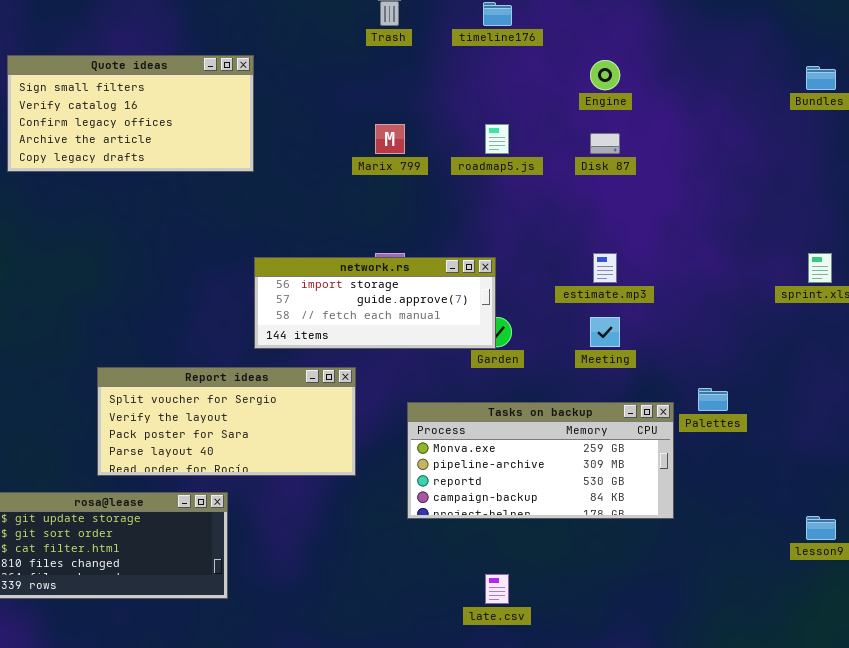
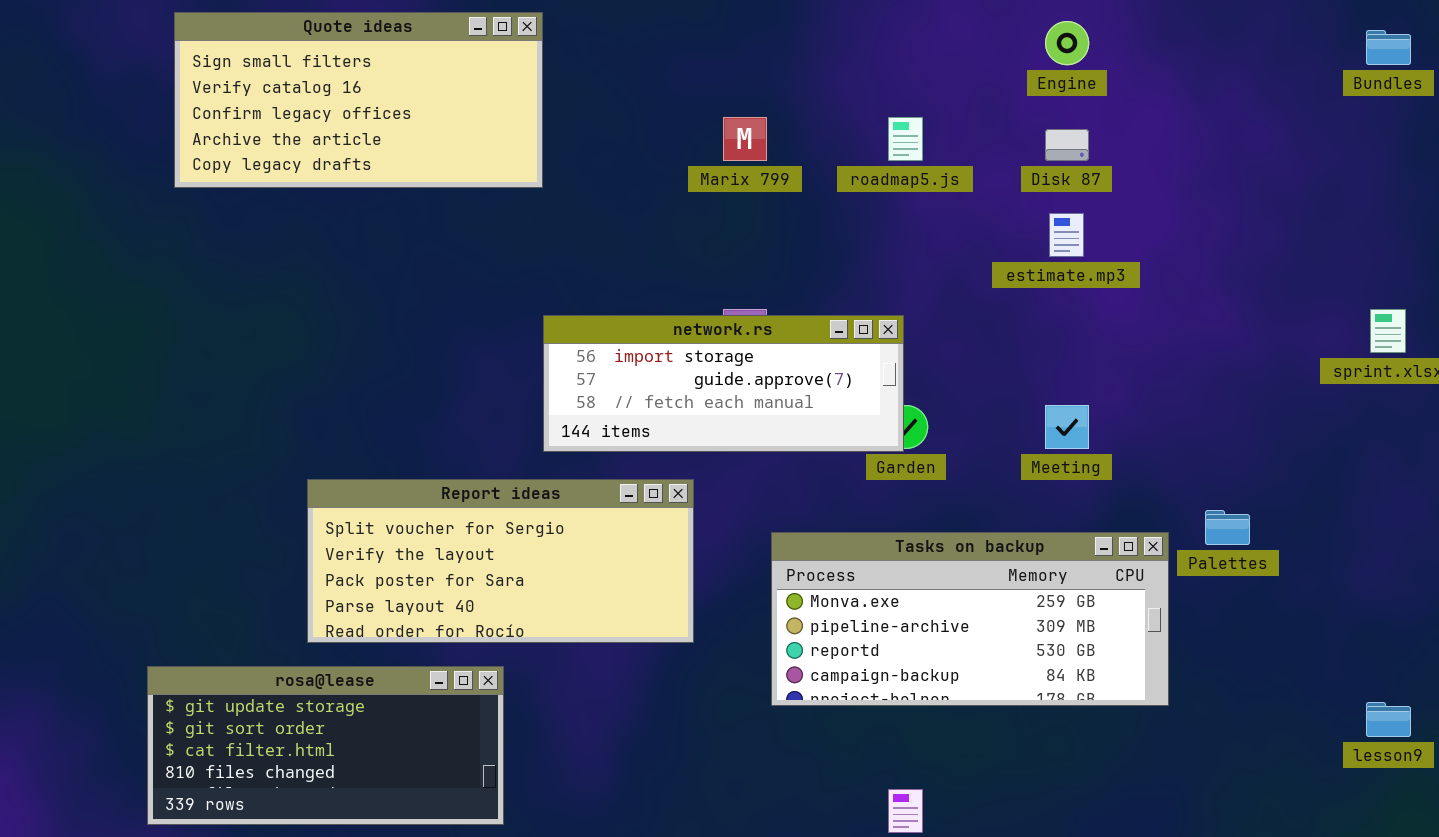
estimate.mp3: [593,253,617,283] -> [1049,213,1084,257], moved

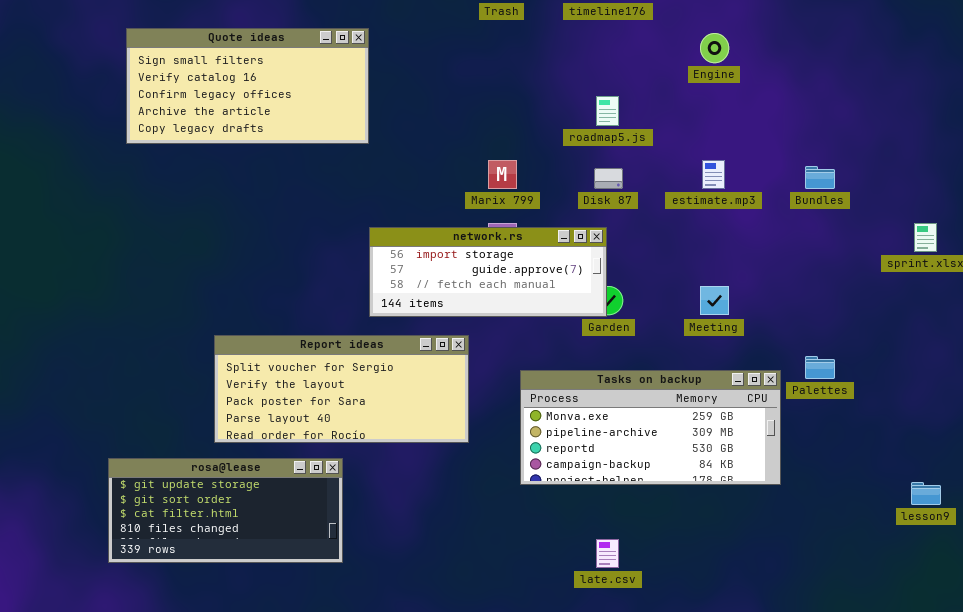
Bundles: [1366,30,1411,65] -> [805,166,835,189], moved
Marix 799: [723,117,767,161] -> [488,160,517,189], moved
Disk 87: [1045,129,1089,161] -> [594,168,623,189], moved

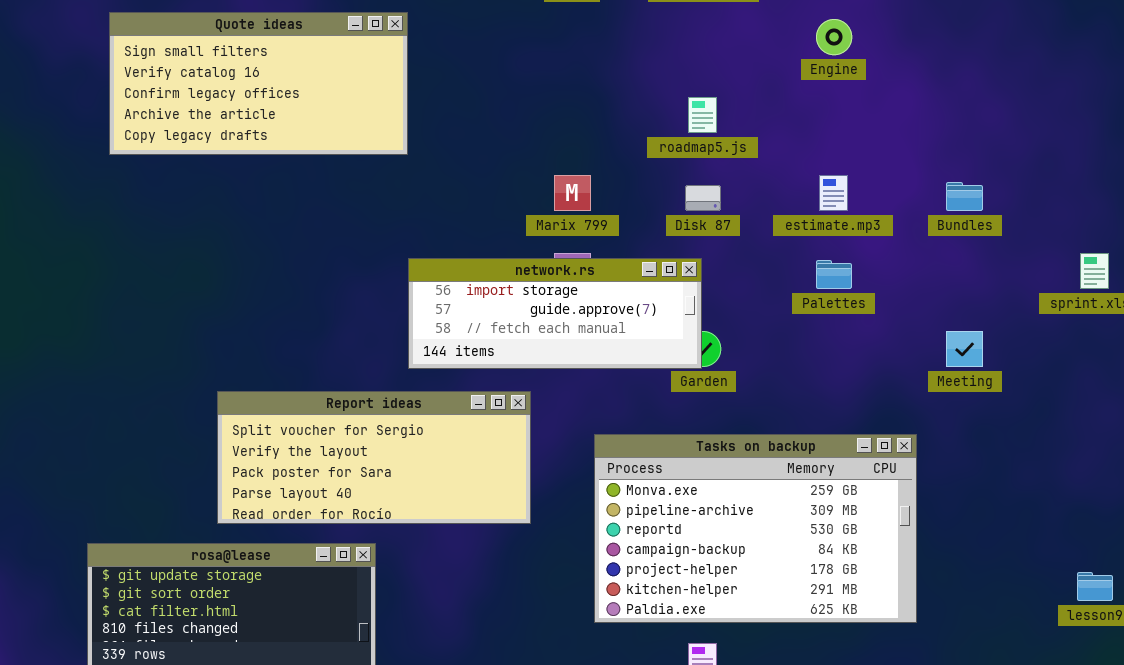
Meeting: [700,286,729,315] -> [946,331,983,367], moved
Palettes: [805,356,835,379] -> [816,260,852,289], moved
Tasks on backup: [520,370,781,485] -> [594,434,917,623], resized

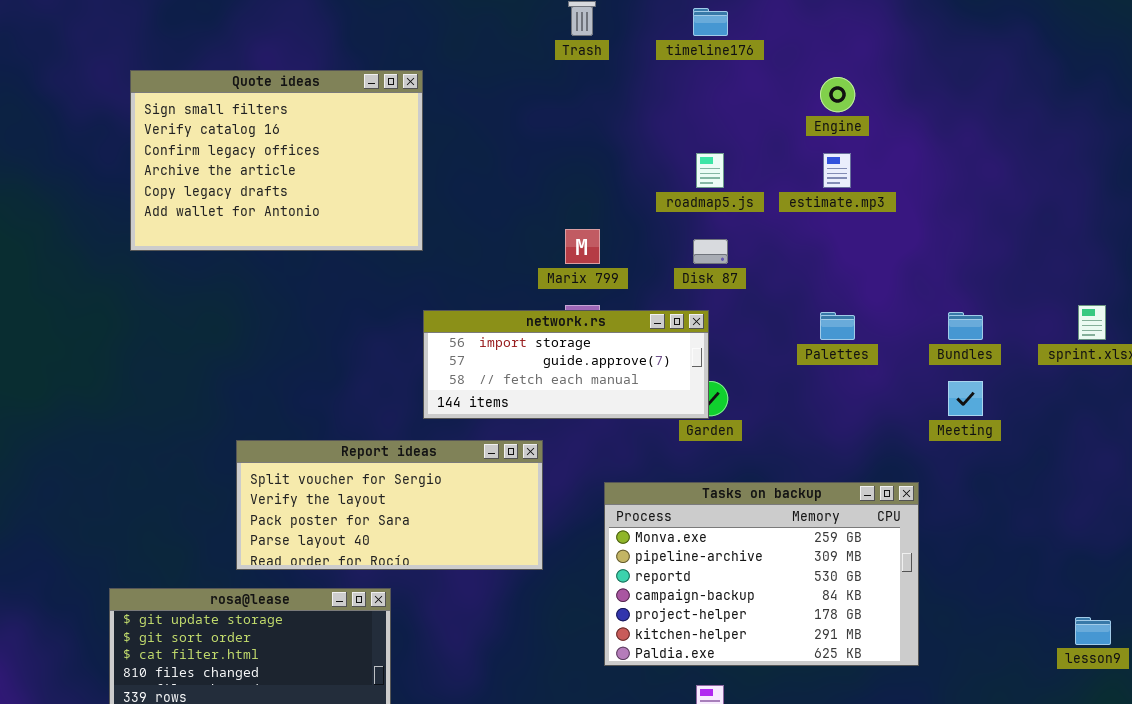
Quote ideas: [109,12,408,155] -> [130,70,423,251], resized
estimate.mp3: [819,175,848,211] -> [823,153,851,188], moved
Bundles: [946,182,983,211] -> [948,312,983,340], moved

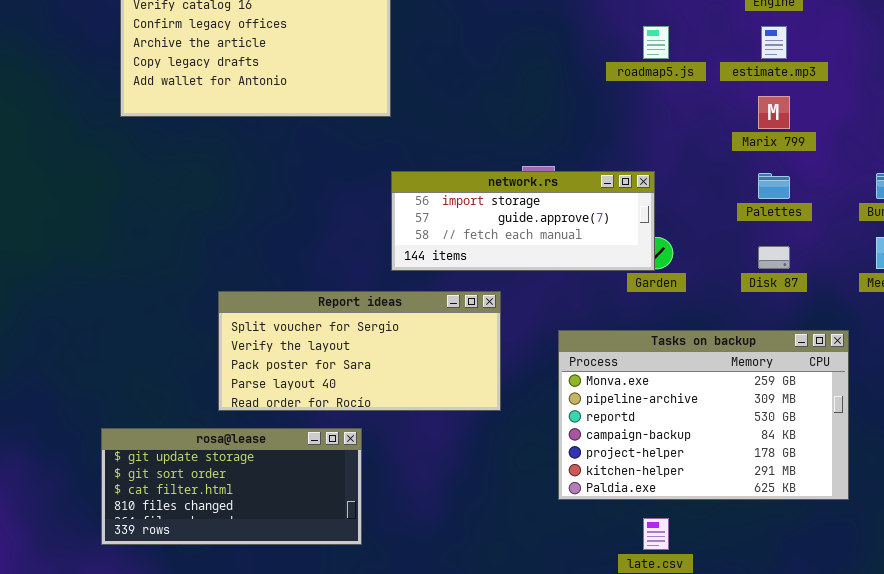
Marix 799: [565,229,600,264] -> [758,96,790,129], moved
Disk 87: [693,239,728,264] -> [758,246,790,269], moved

